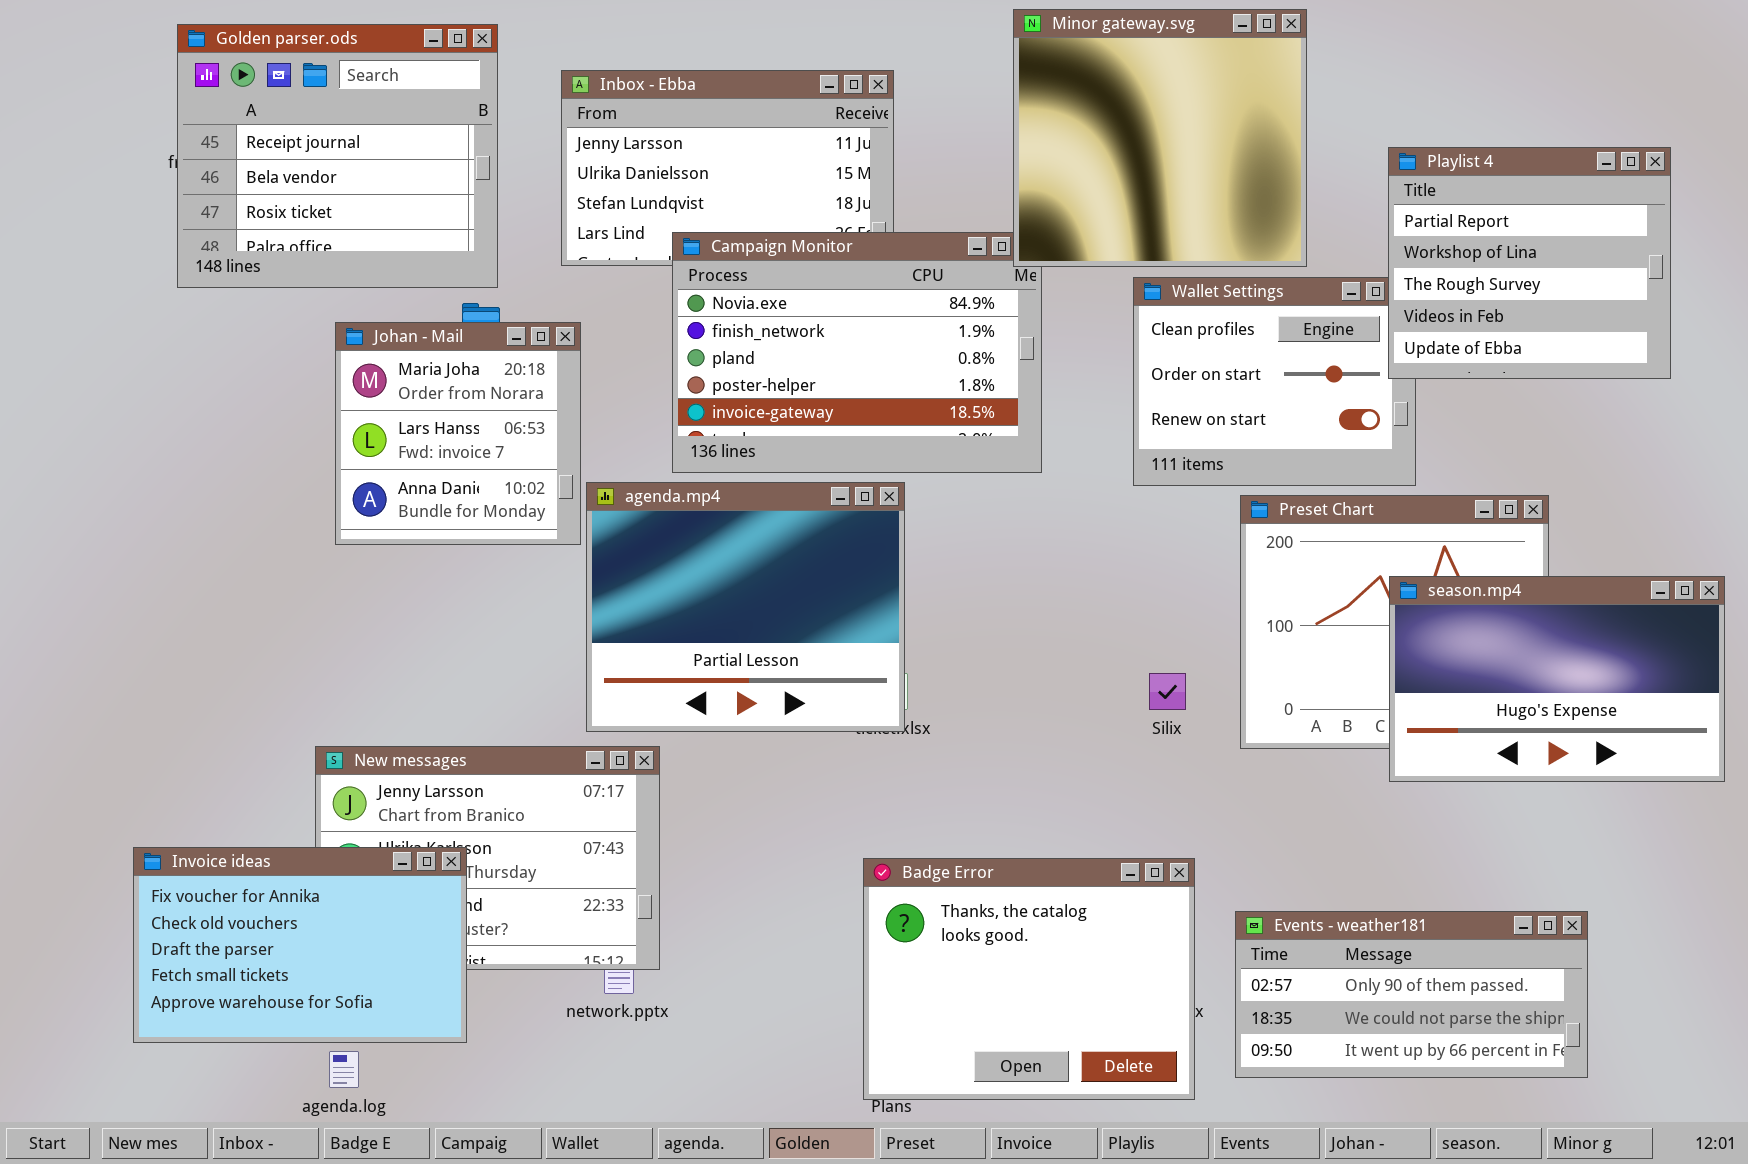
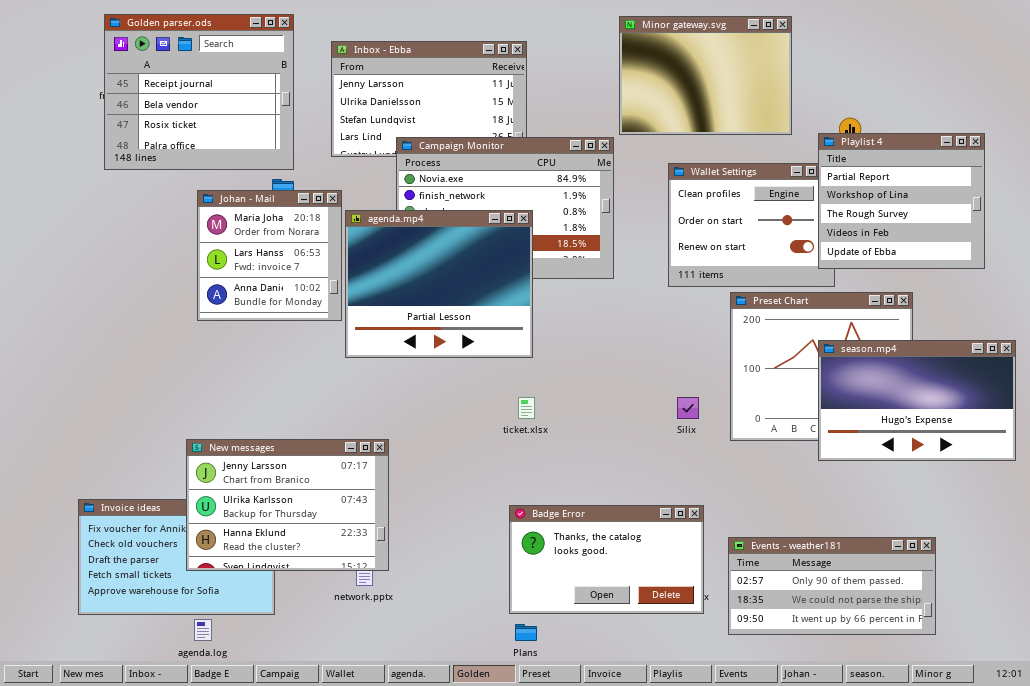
Minor gateway.svg: [1013,9,1307,267] -> [619,16,792,135], moved, resized
Playlist 4: [1388,147,1671,379] -> [818,133,985,269], moved
agenda.mp4: [586,482,905,732] -> [345,210,533,358], moved
New messages: [315,746,660,970] -> [186,439,389,571], raised
Badge Error: [863,858,1195,1100] -> [509,505,704,614], resized

